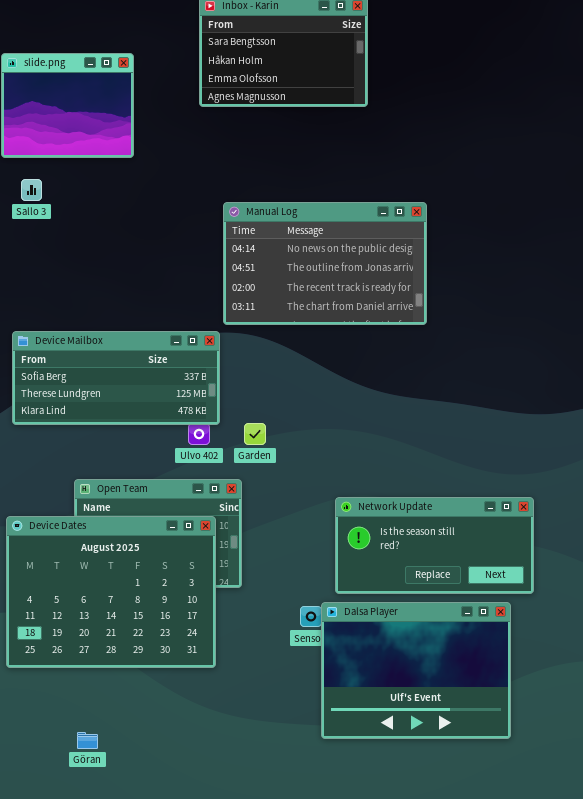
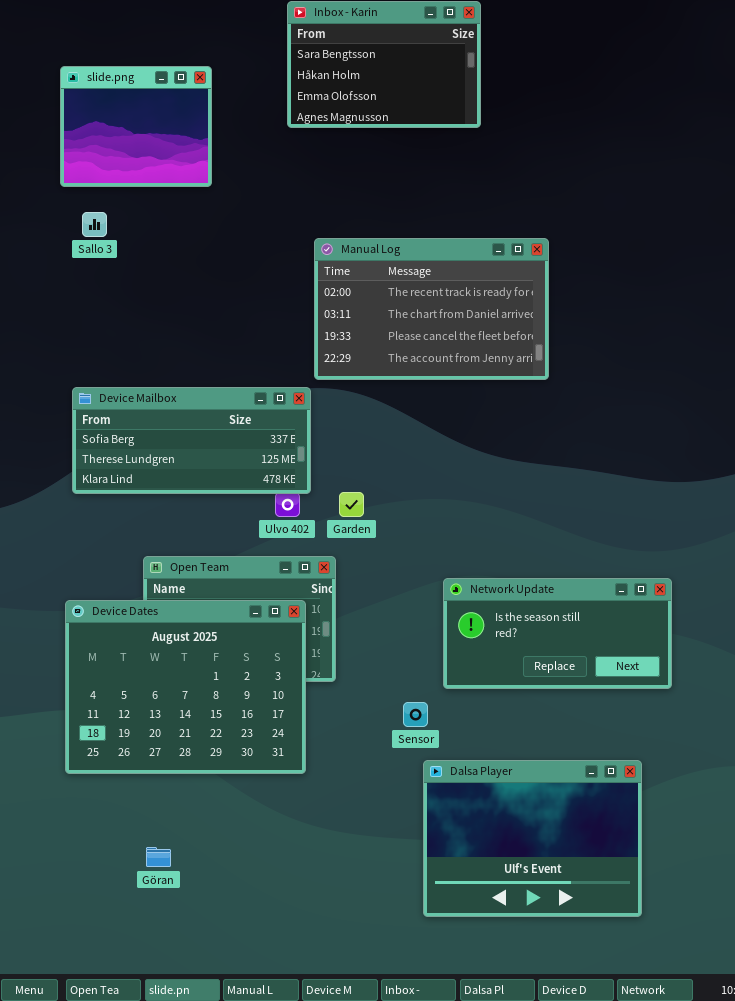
Manual Log: [223,202,427,325] -> [314,238,549,380], scrolled down 2 rows
Dalsa Player: [321,602,511,739] -> [423,760,642,917], moved

